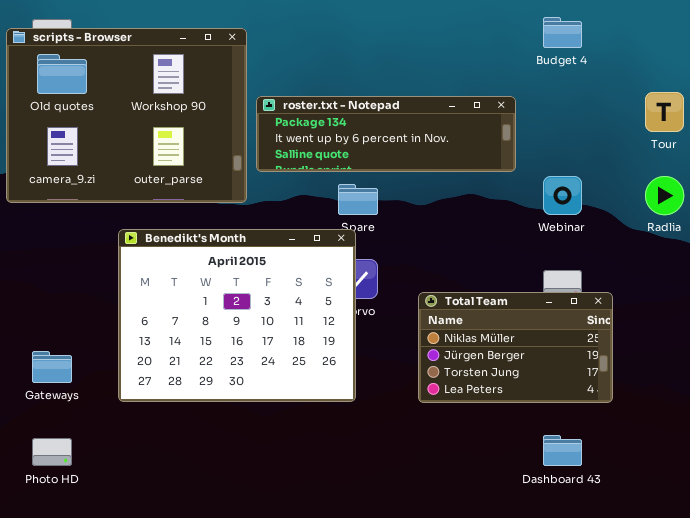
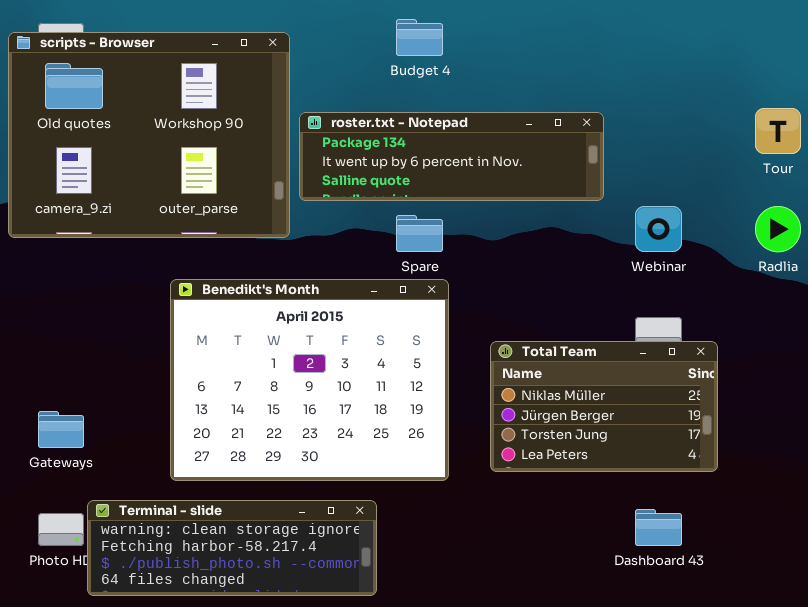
Budget 4: [543,17,582,48] -> [396,19,443,56], moved
Benedikt's Month: [118,229,356,402] -> [170,279,449,481], moved
Terminal - slide: none -> [87,500,377,596], opened

